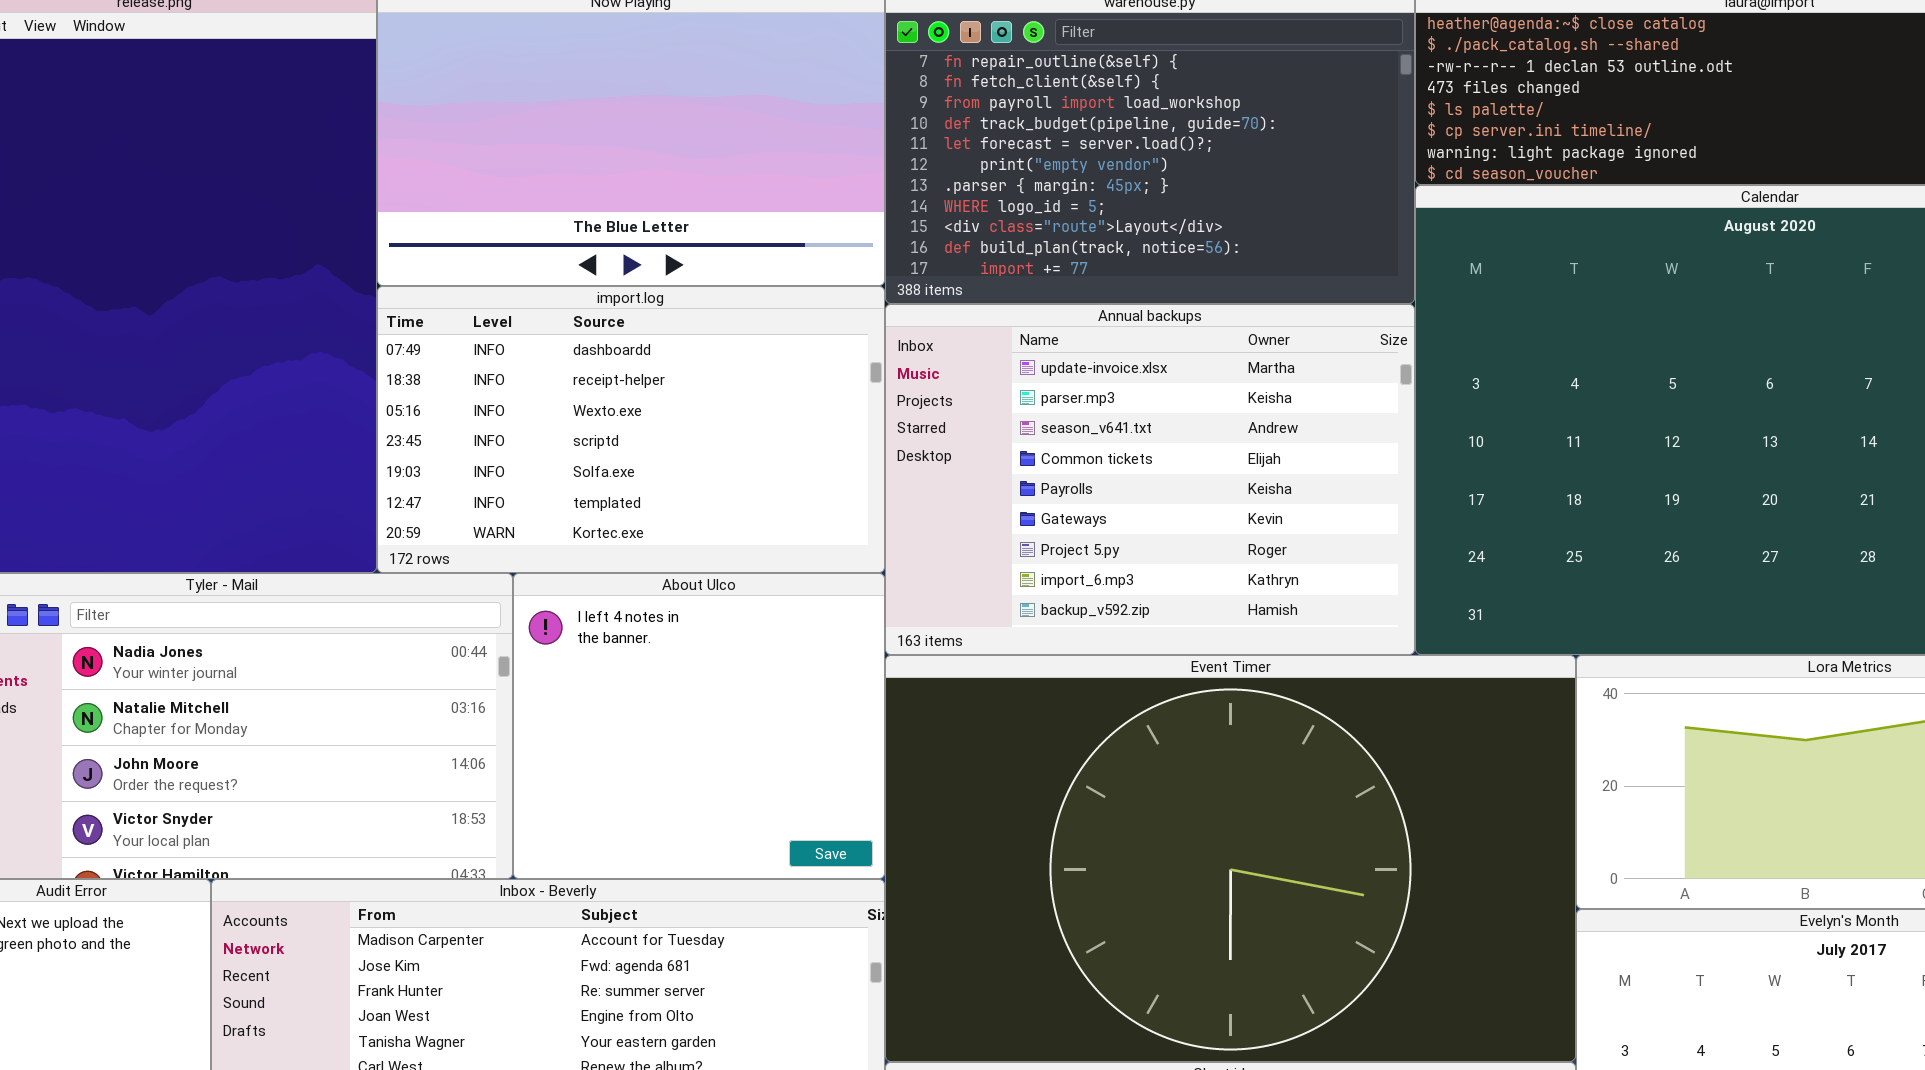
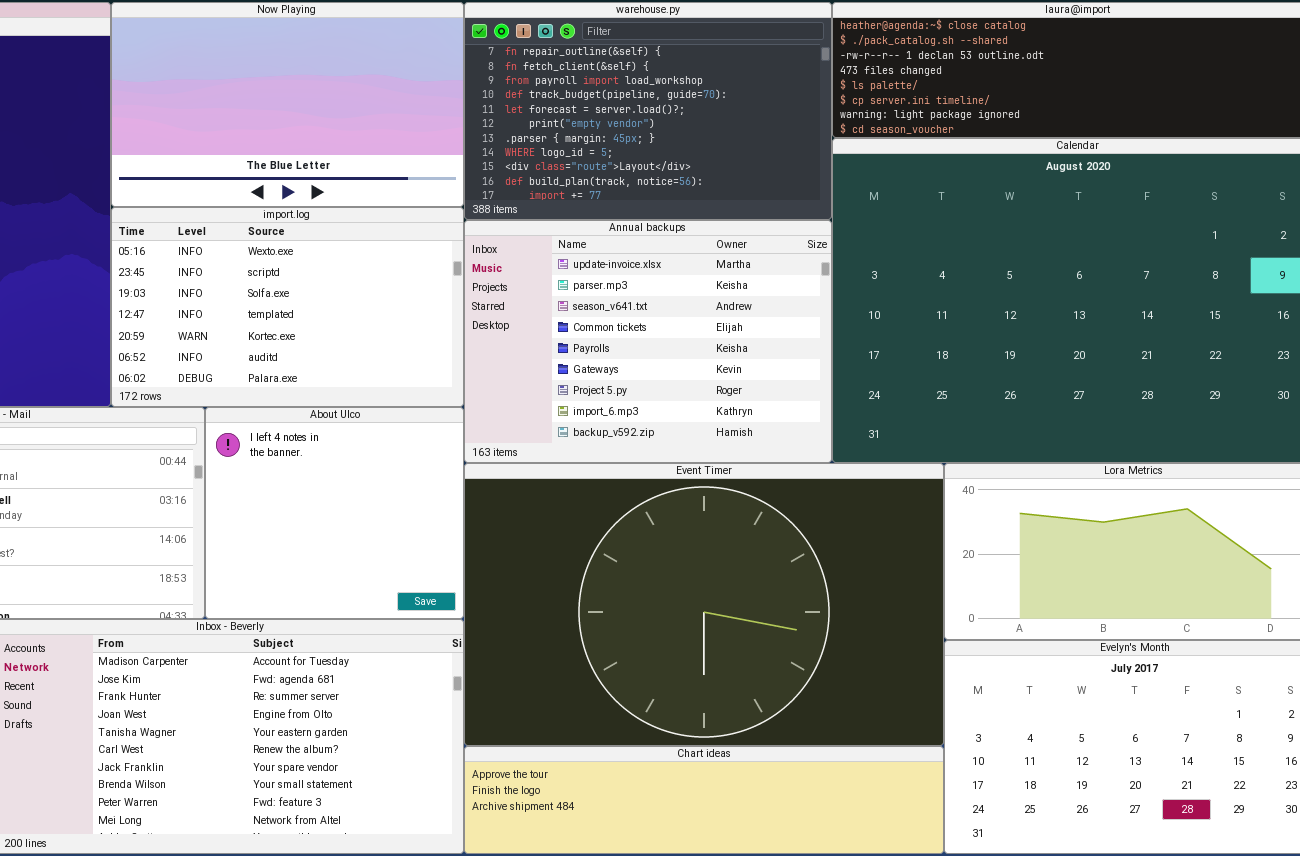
import.log: [377,286,885,573] -> [111,207,464,407], scrolled down 2 rows

